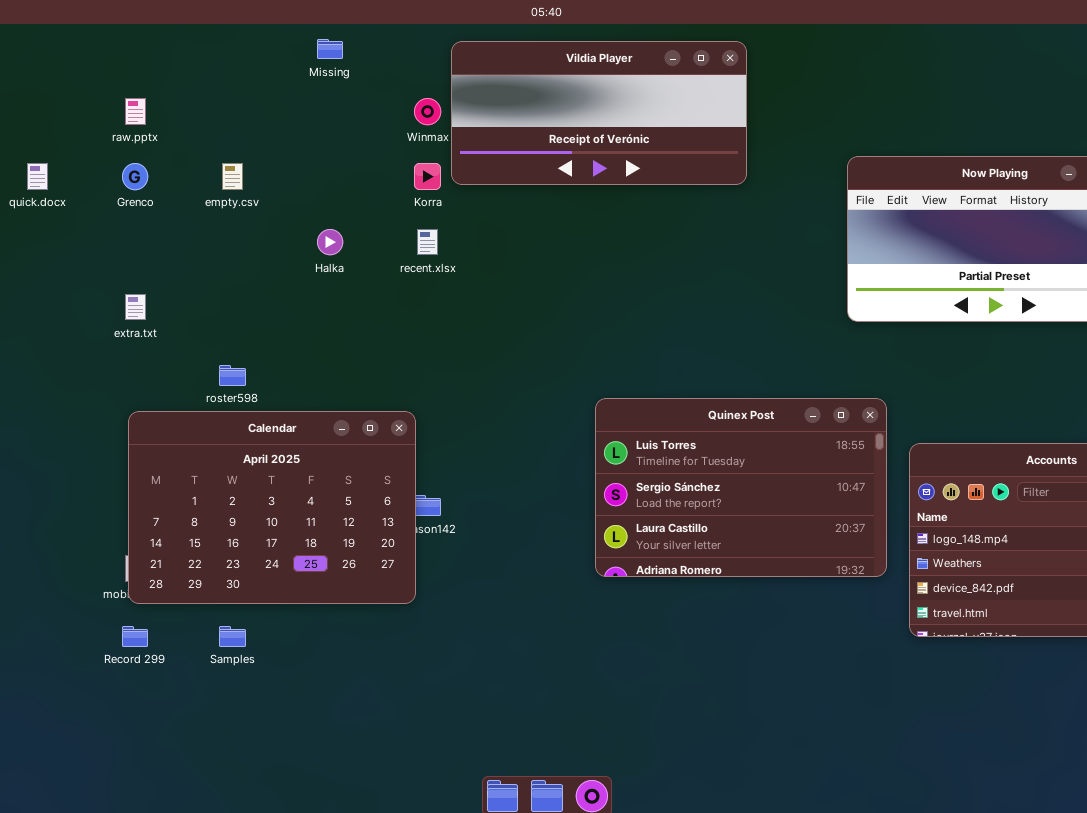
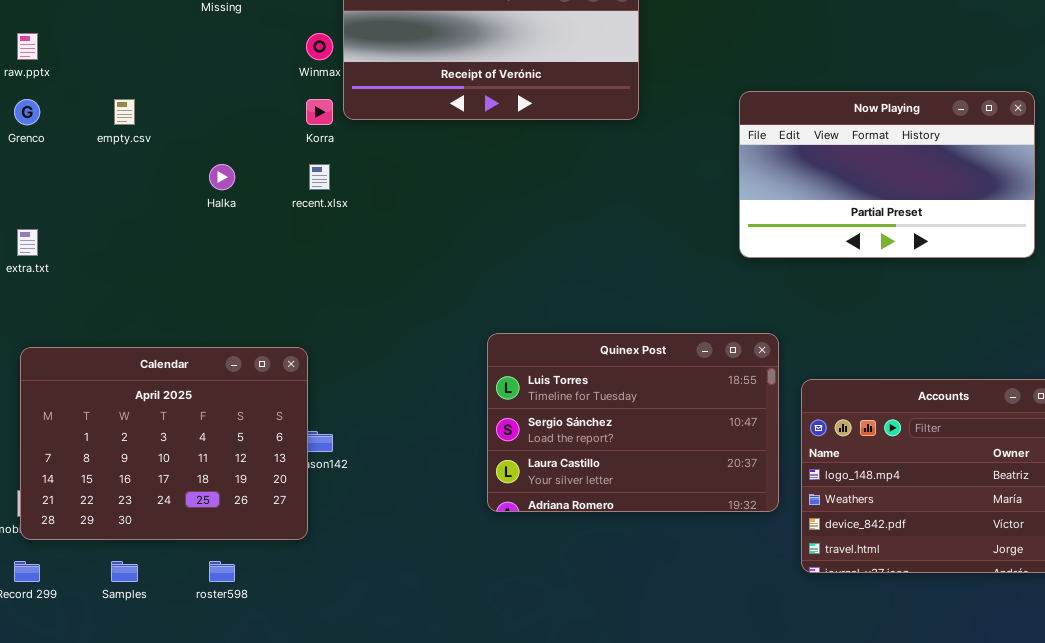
roster598: [219,365,246,386] -> [209,561,235,582], moved

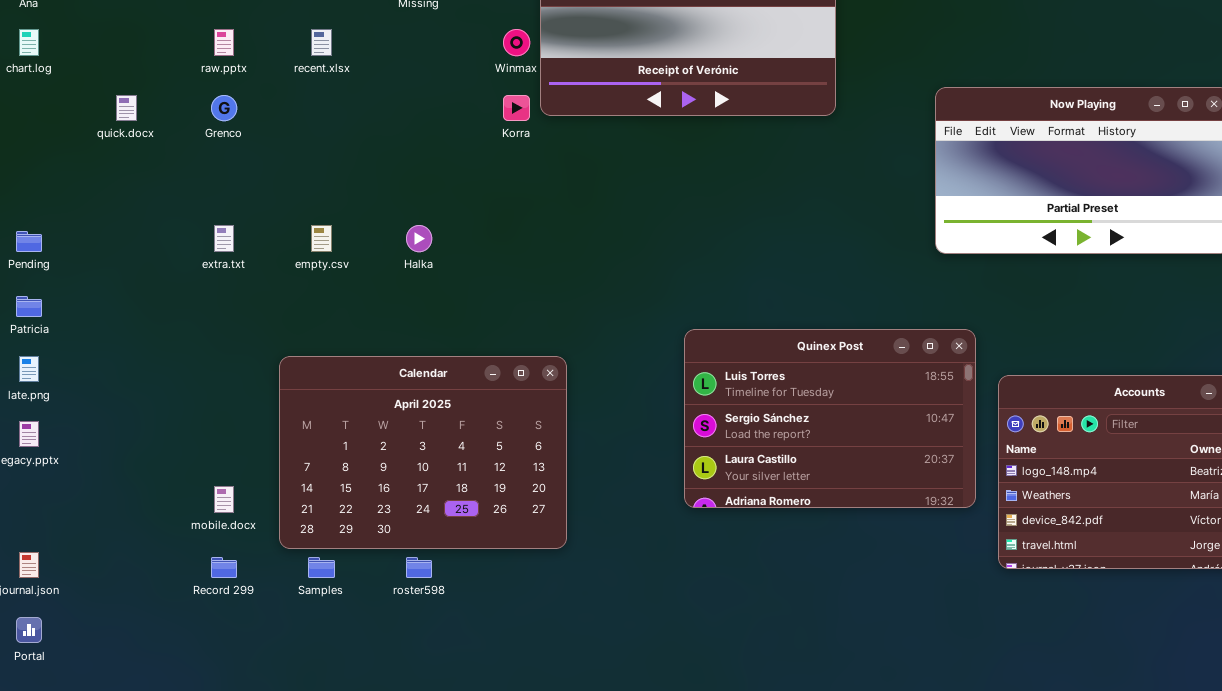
empty.csv: [114,99,135,125] -> [311,225,332,252], moved
Halka: [209,164,235,190] -> [406,225,432,252], moved
recent.xlsx: [309,164,330,190] -> [311,29,332,56], moved
Calendar: [20,347,308,540] -> [279,356,567,549], moved

